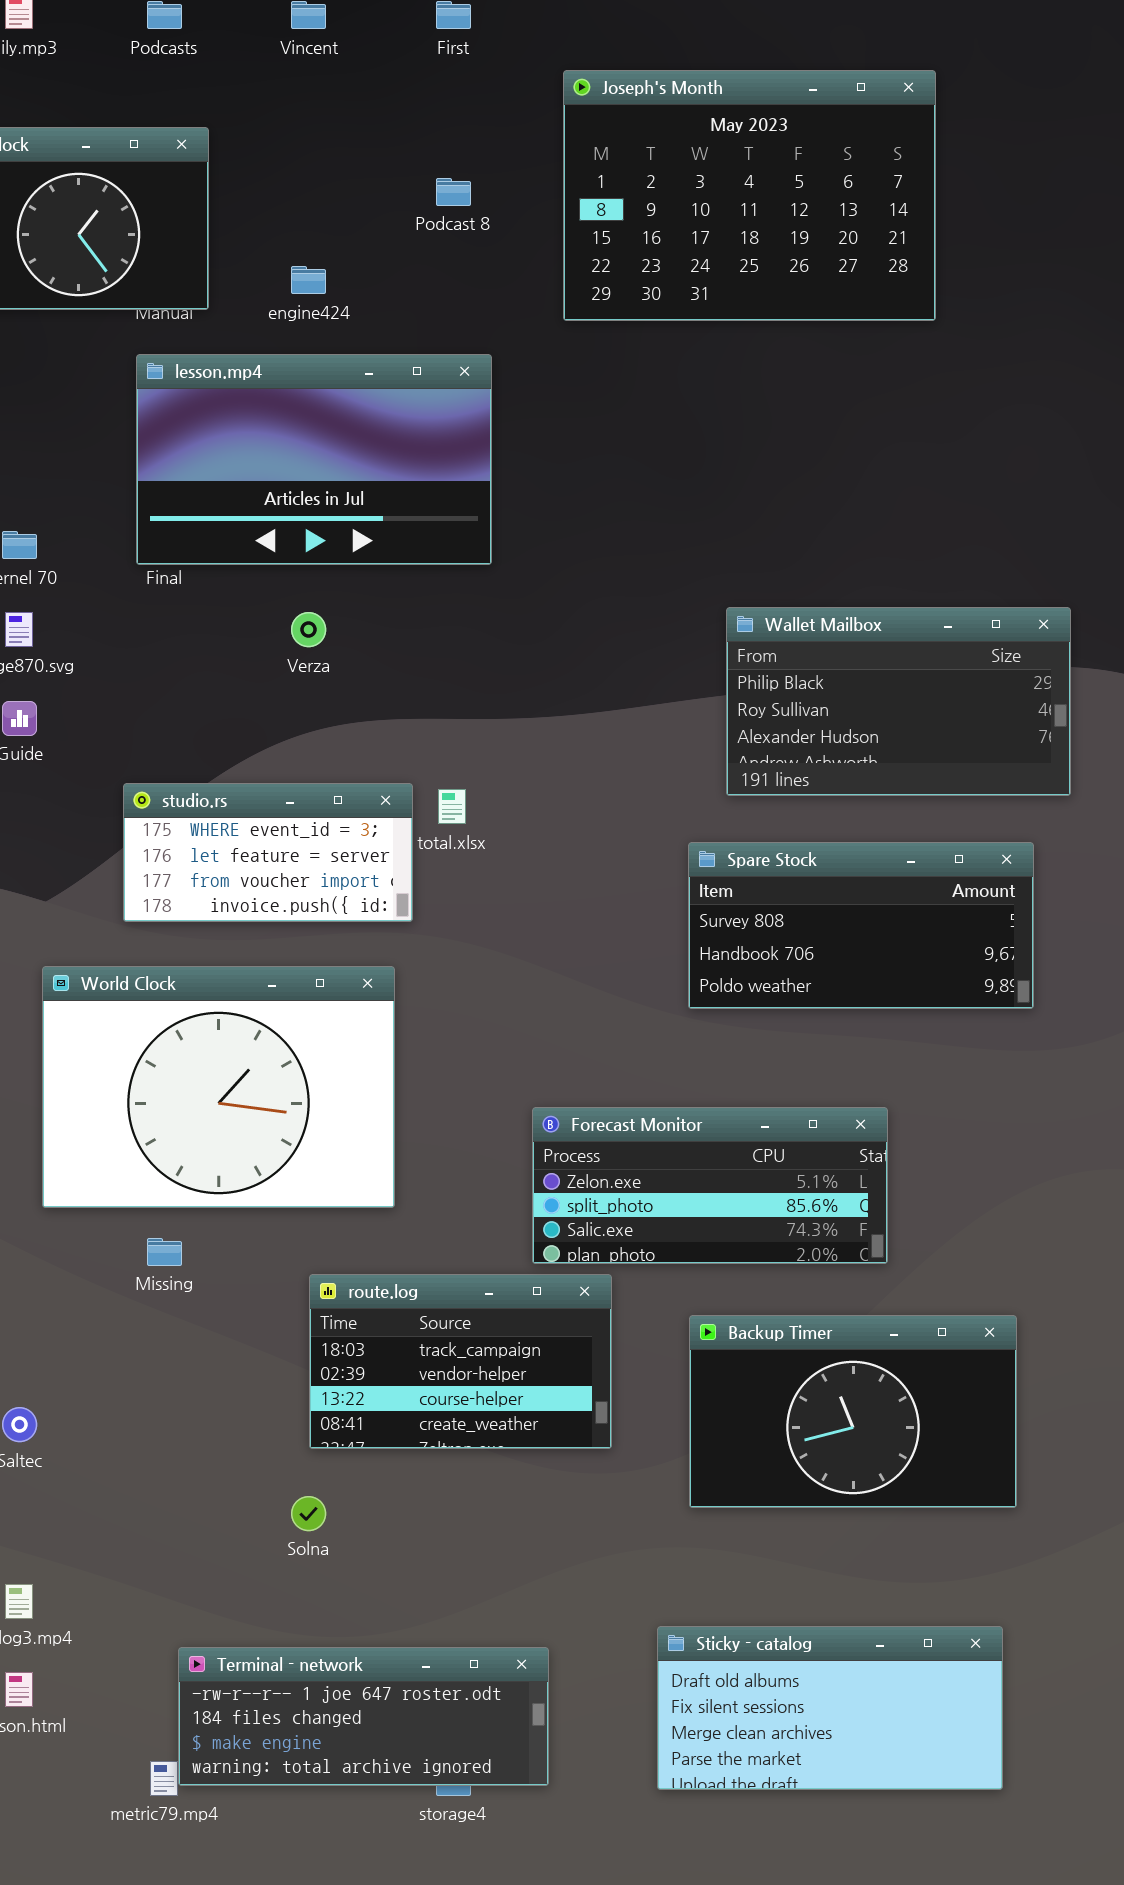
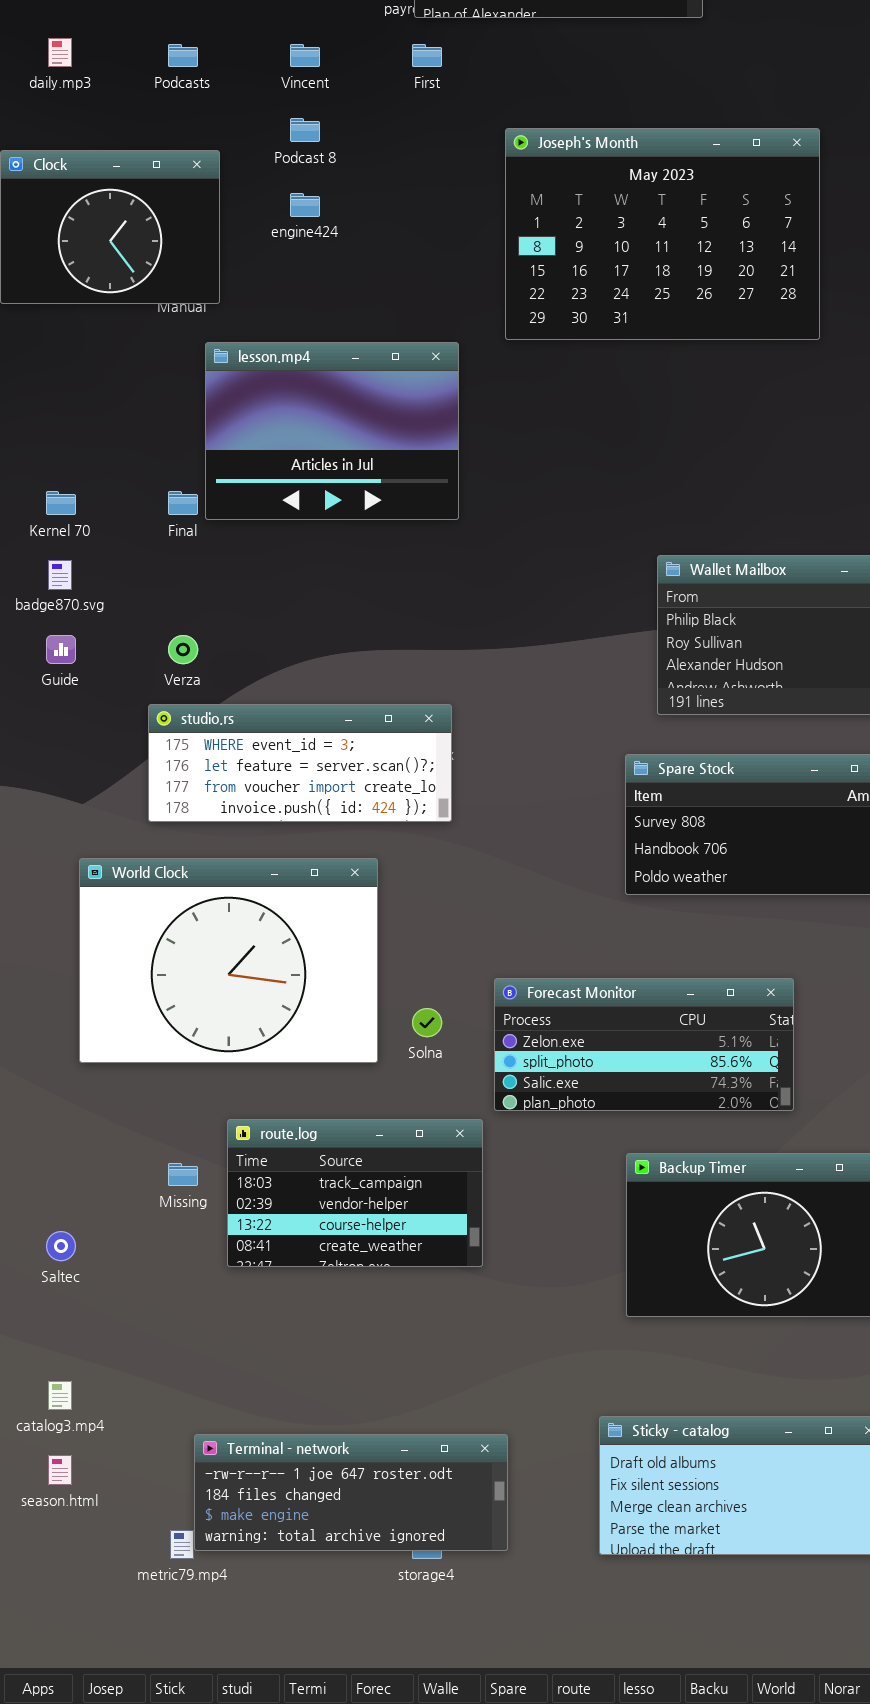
Joseph's Month: [563,70,936,321] -> [505,128,820,340], moved
Podcast 8: [436,178,471,206] -> [290,118,320,142], moved
engine424: [291,266,326,294] -> [290,193,320,217], moved
lesson.mp4: [136,354,492,565] -> [205,342,459,520], resized
Verza: [291,612,326,647] -> [168,635,198,664], moved
studio.rs: [123,783,413,922] -> [148,704,452,822], resized
Missing: [147,1238,182,1266] -> [168,1163,198,1186], moved
route.log: [309,1274,612,1449] -> [227,1119,483,1267], moved
Solna: [291,1496,326,1531] -> [412,1008,442,1037], moved

